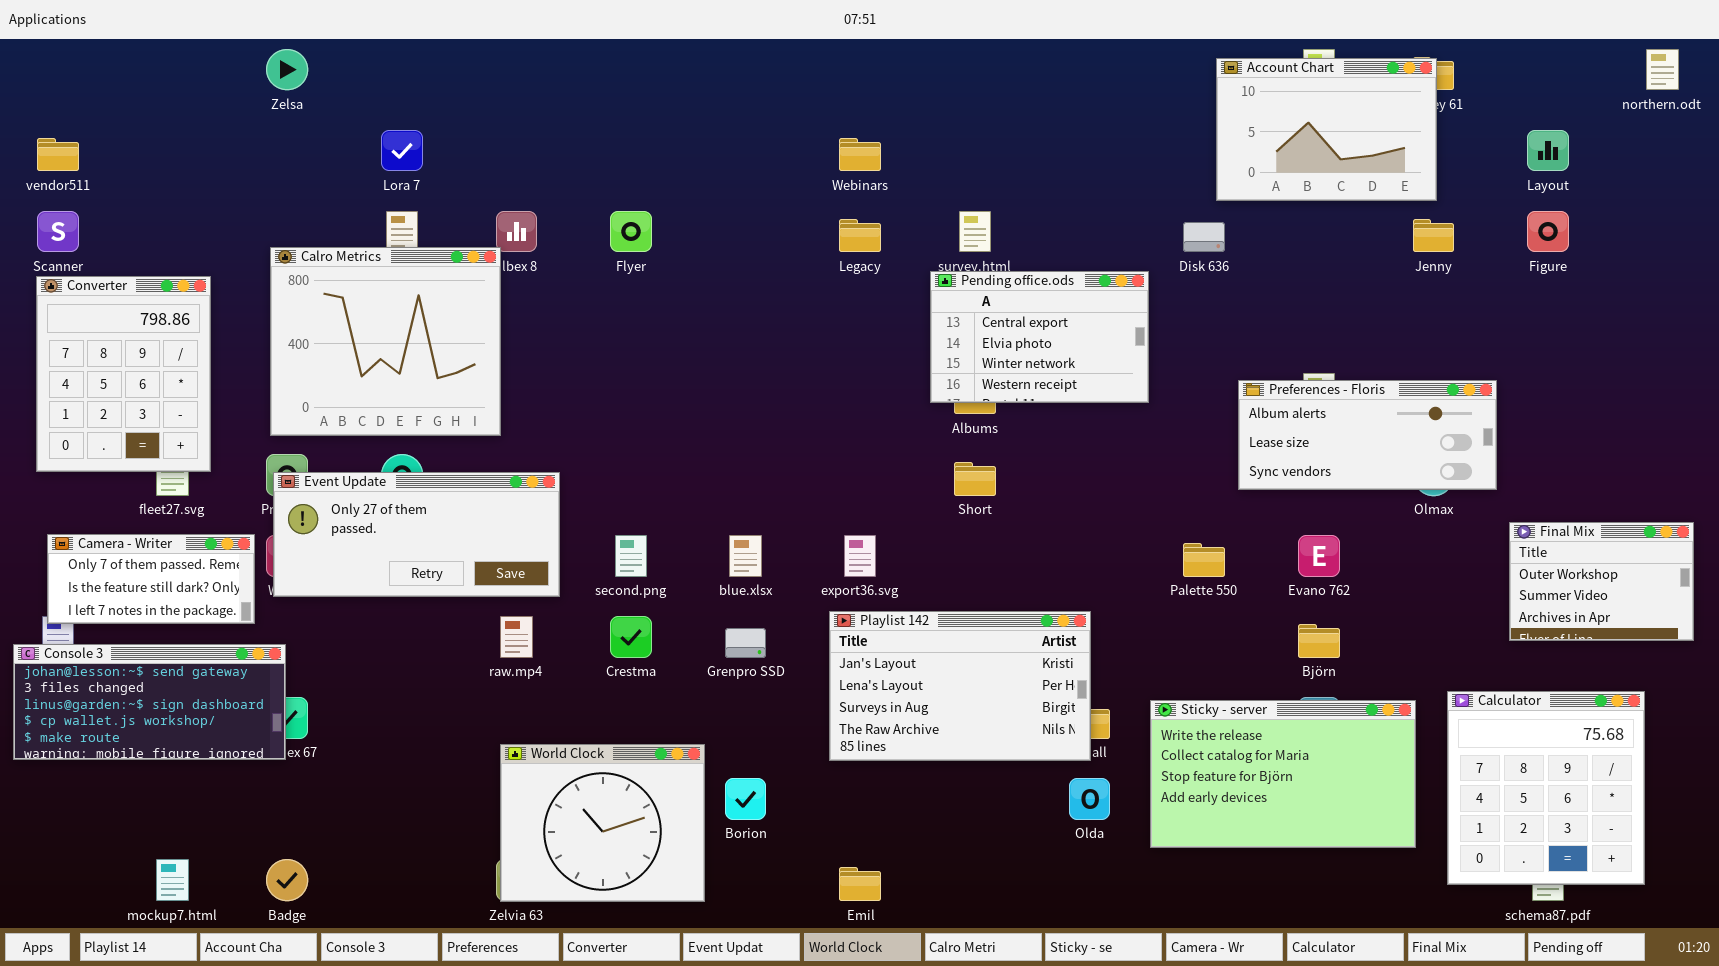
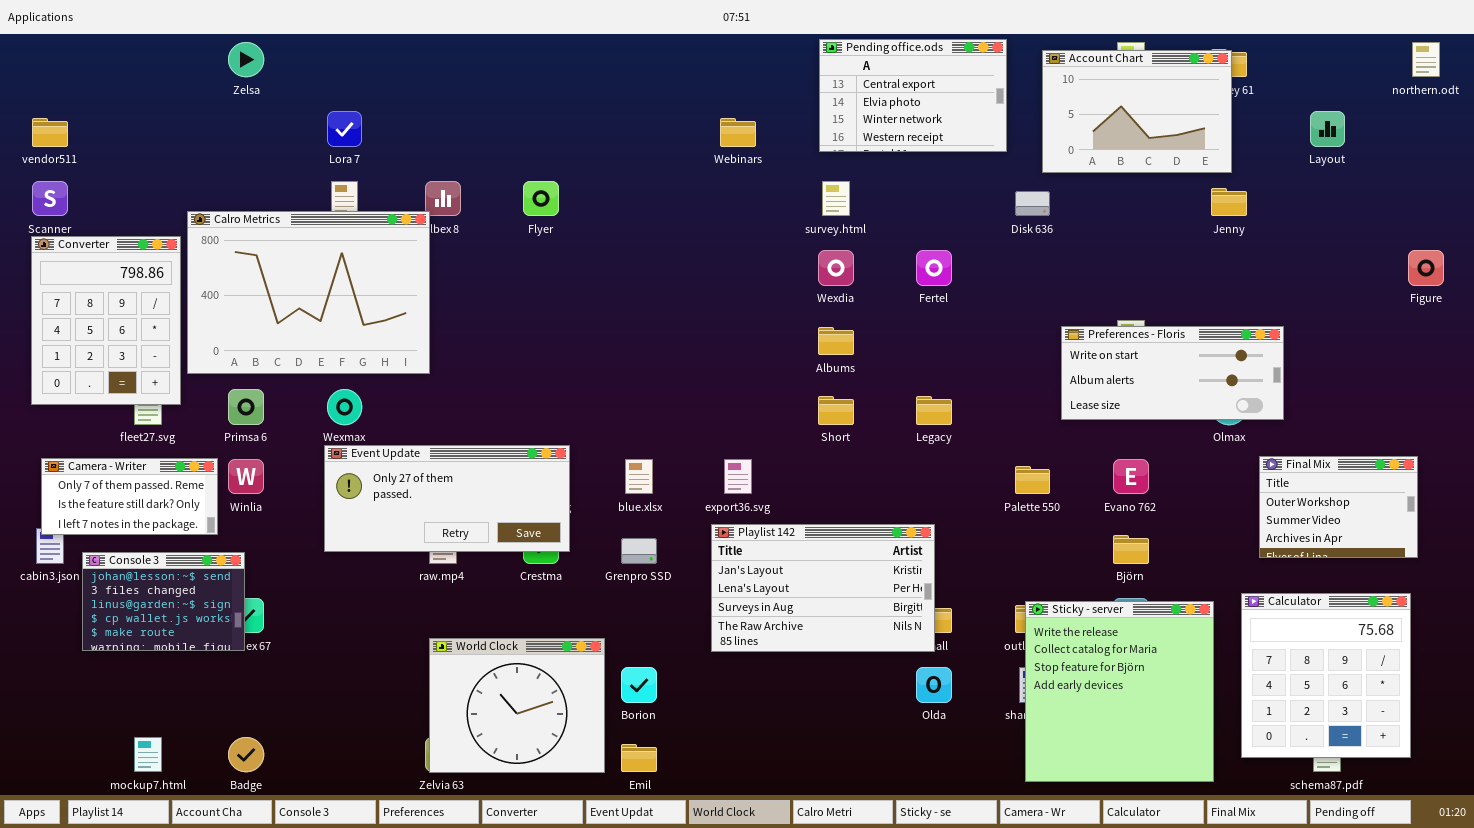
Figure: [1527,211,1569,252] -> [1408,250,1444,286], moved
Legacy: [839,219,881,252] -> [916,396,952,425], moved
Calro Metrics: [270,247,501,436] -> [187,211,430,374], resized
Pending office.ods: [930,271,1149,403] -> [819,39,1007,152], moved
Preferences - Floris: [1238,380,1497,490] -> [1061,326,1284,420], scrolled up 1 row
Event Update: [273,472,560,597] -> [324,445,570,552], moved
Final Mix: [1509,522,1694,641] -> [1259,456,1418,558], moved
Console 3: [13,644,286,760] -> [82,552,245,651], resized
Sticky - server: [1150,700,1416,848] -> [1025,601,1214,782], resized
Emil: [839,867,881,901] -> [621,744,657,772], moved

